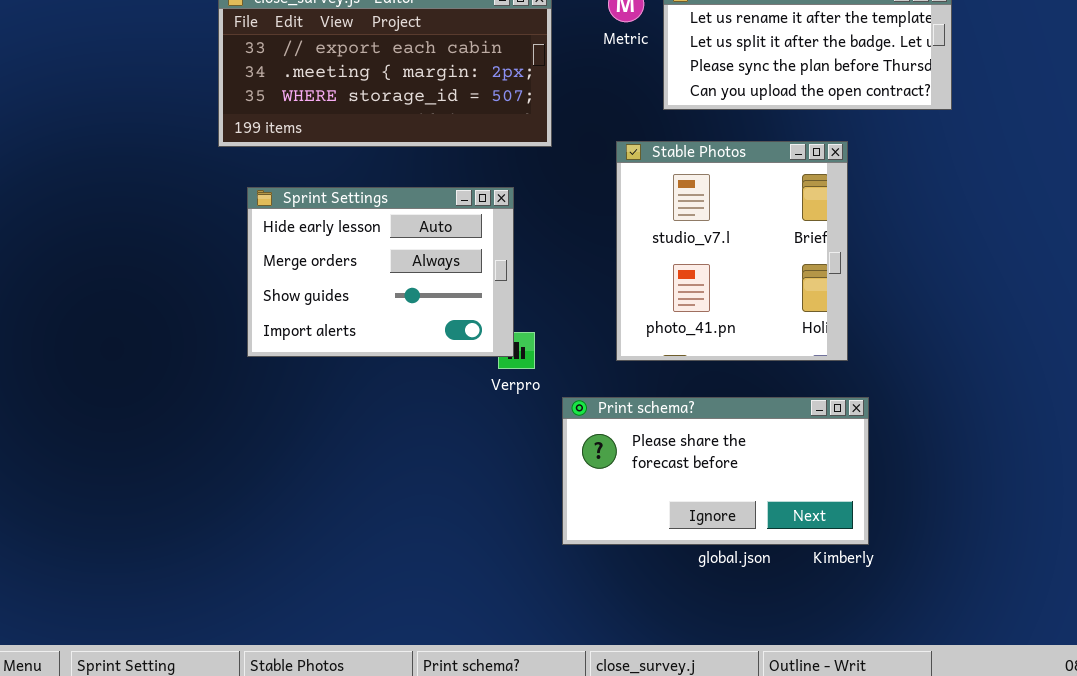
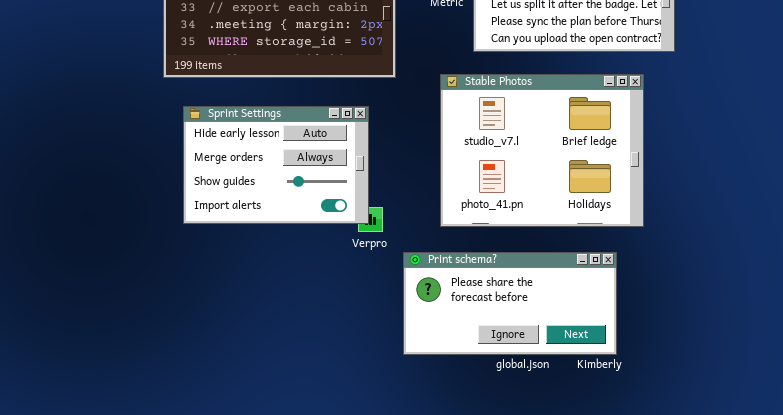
Stable Photos: [616,141,848,361] -> [440,74,644,227], resized

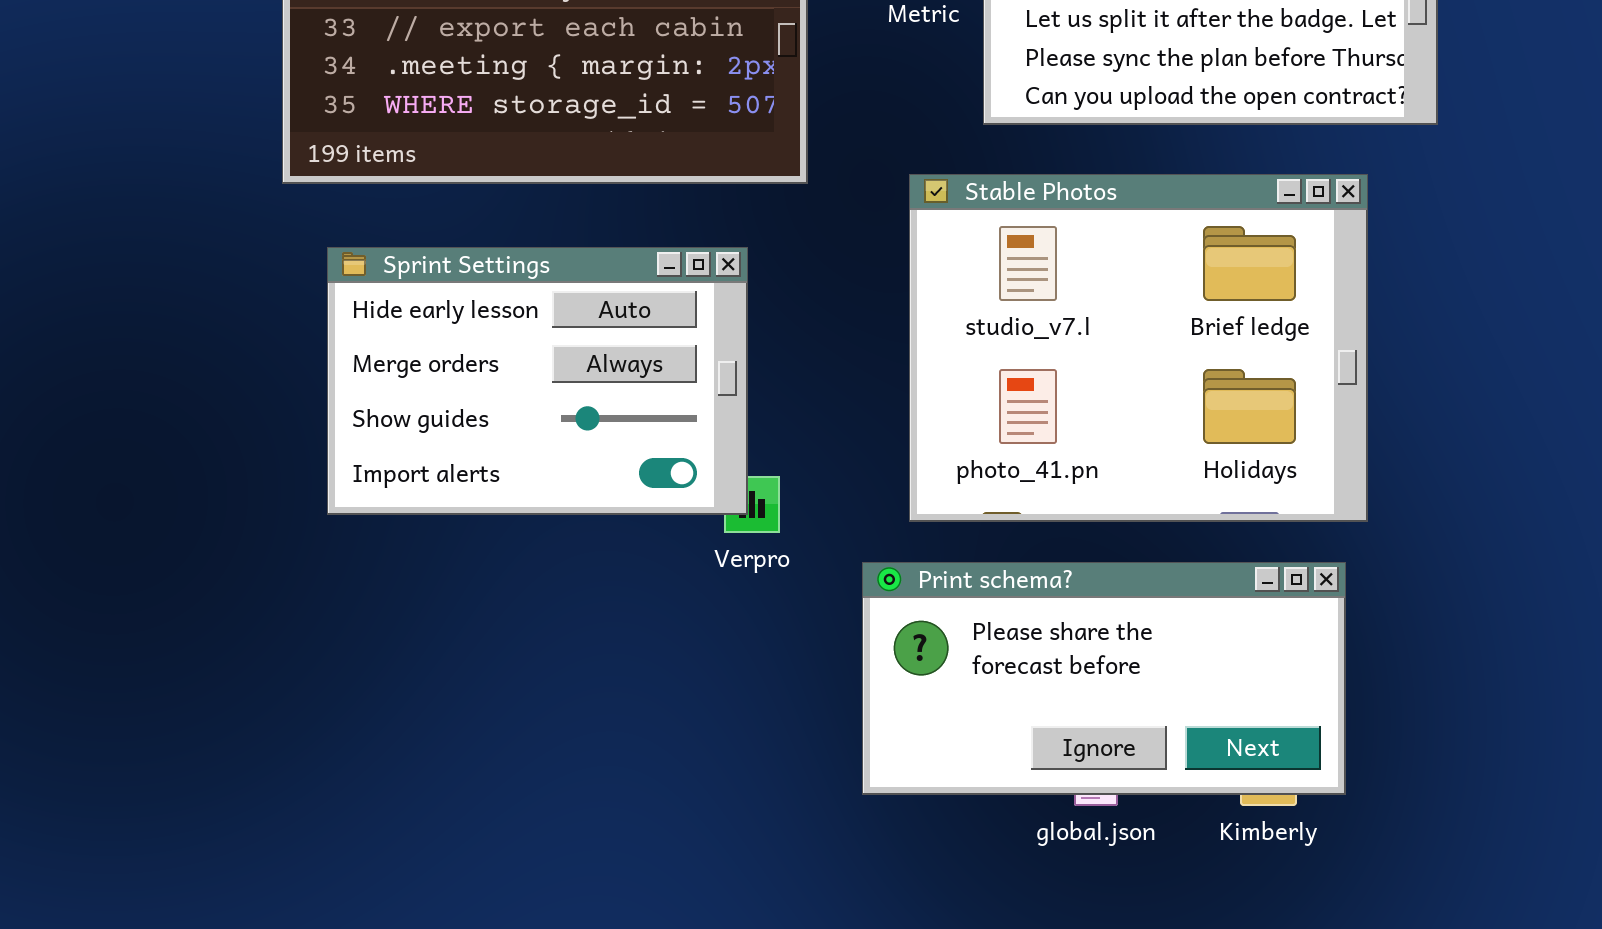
Print schema?: [403,252,617,355] -> [862,562,1346,795], moved

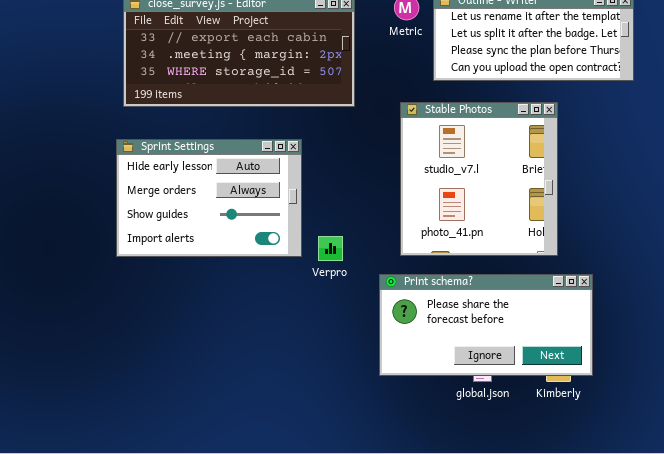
Stable Photos: [909,174,1368,522] -> [400,102,558,256], resized
Sprint Settings: [327,247,748,515] -> [116,139,302,257], moved

